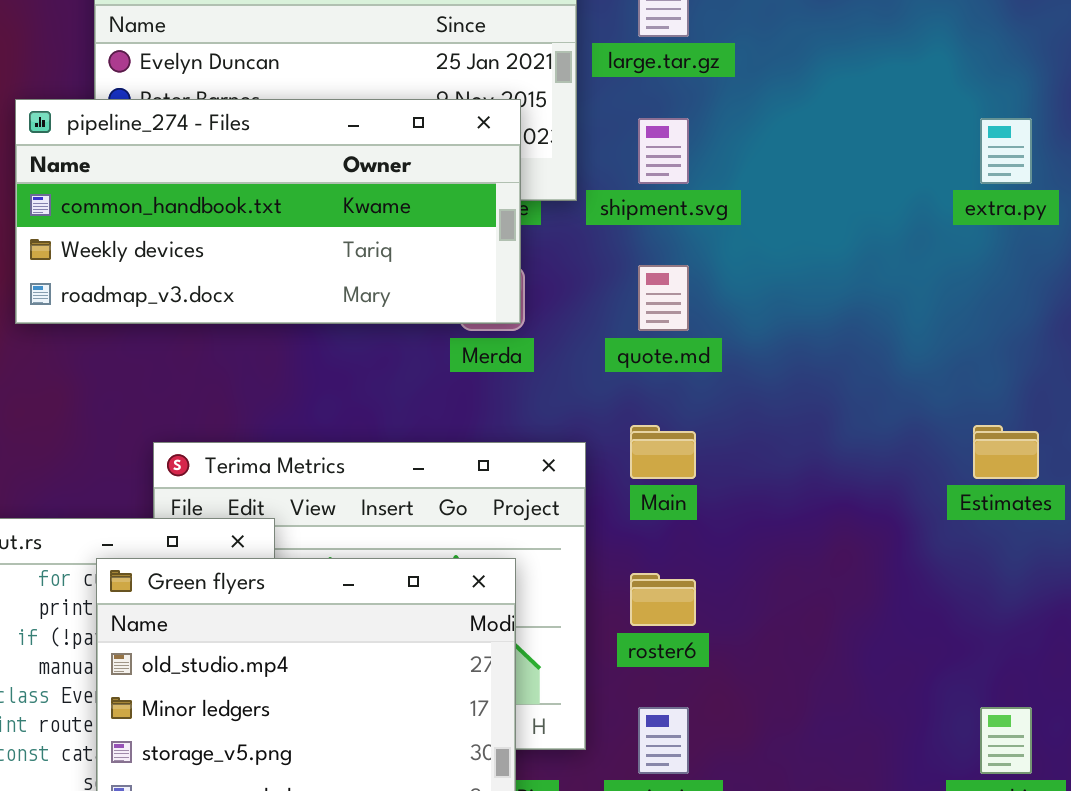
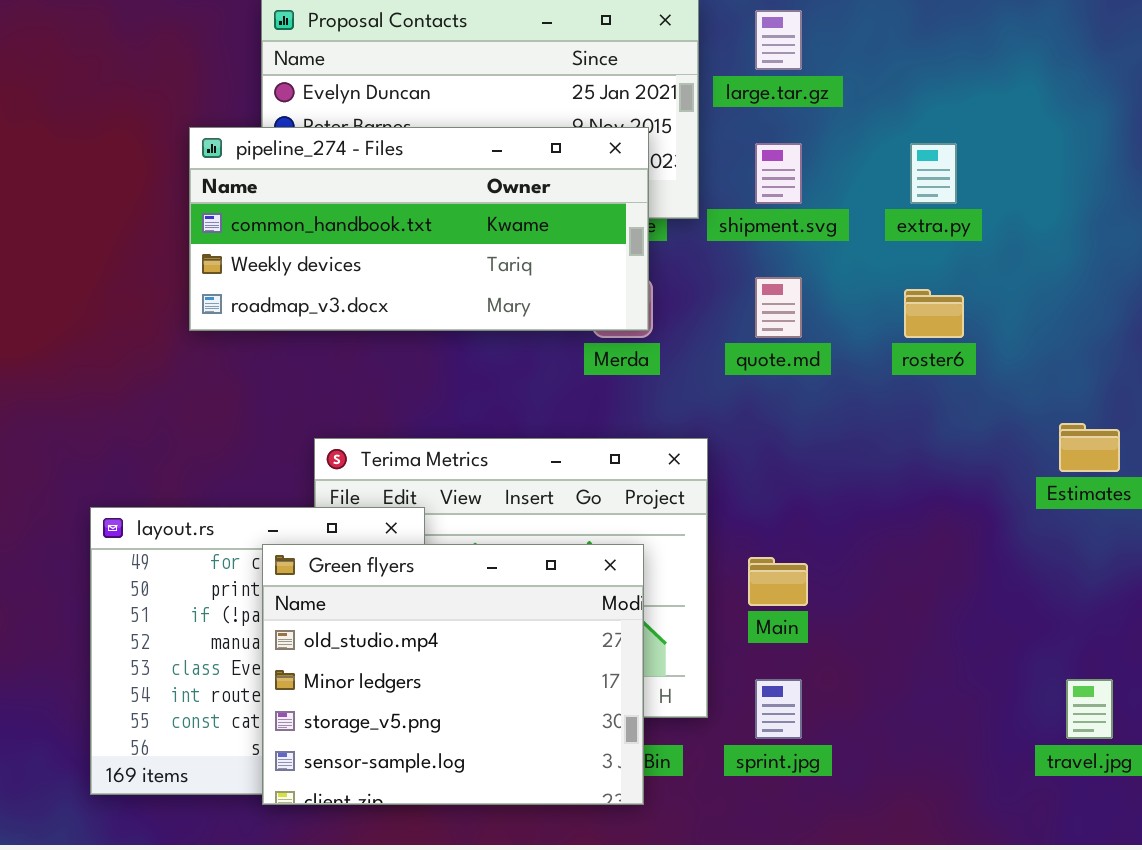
extra.py: [980,118,1032,184] -> [910,143,957,204], moved
Main: [630,425,696,479] -> [748,557,808,606], moved
roster6: [630,573,696,626] -> [904,289,964,338], moved

